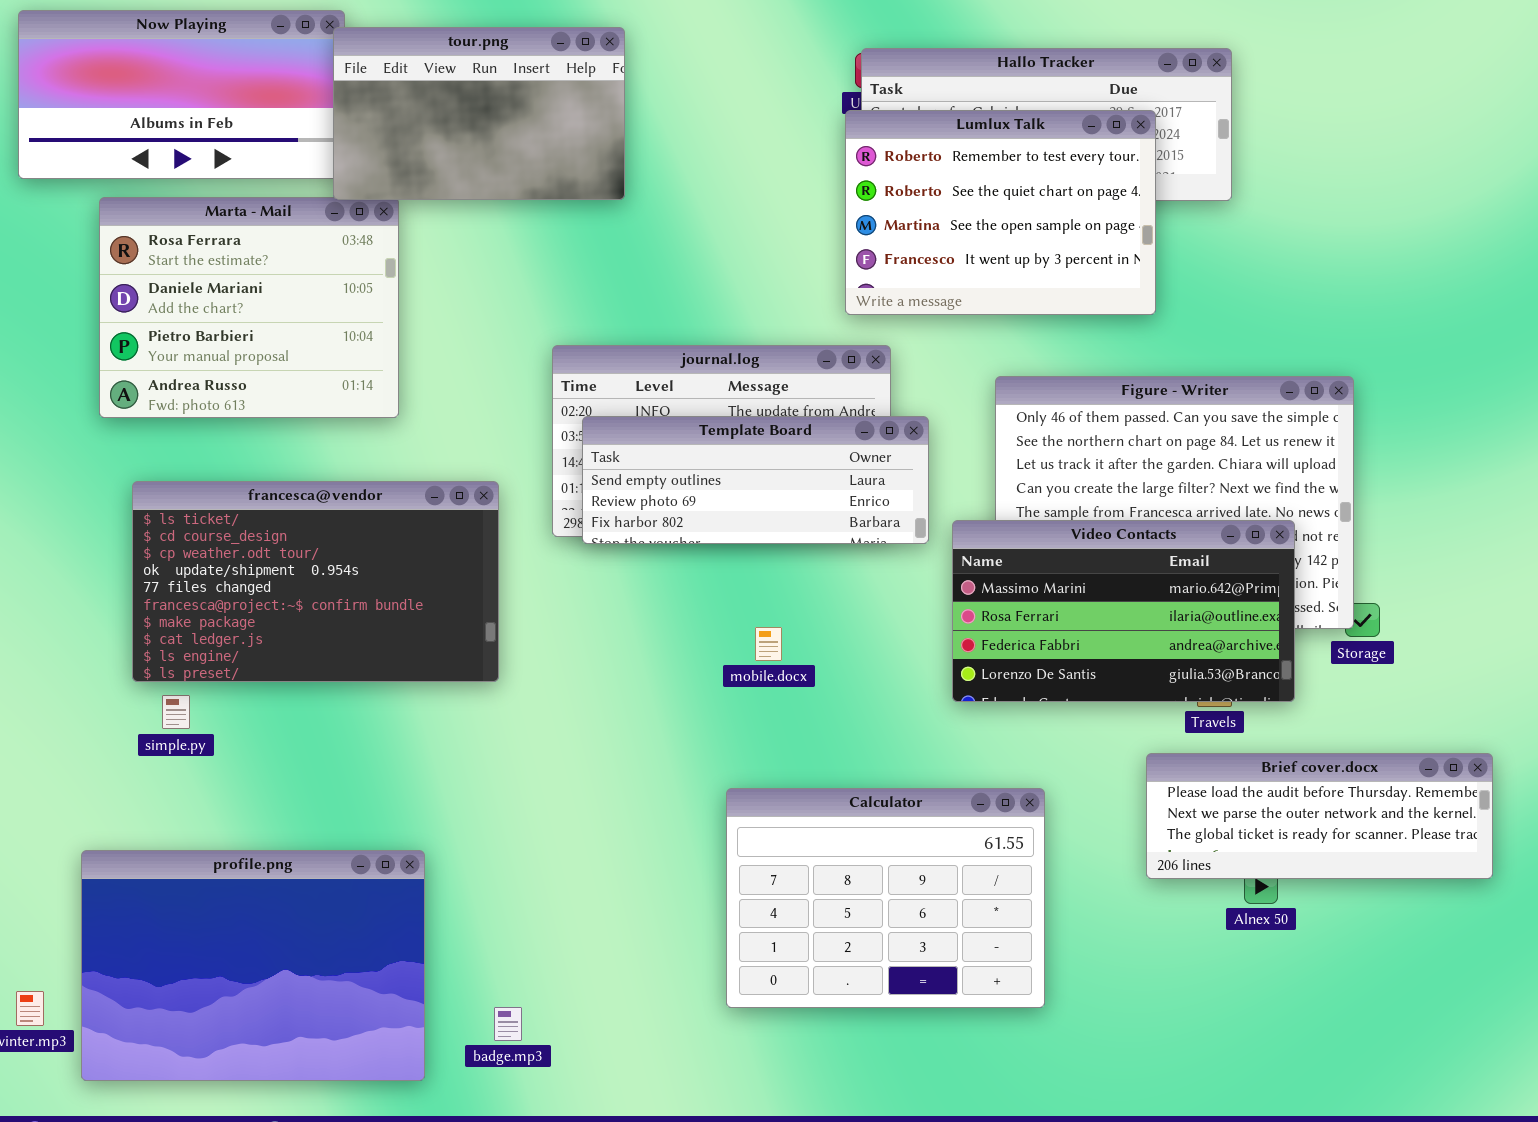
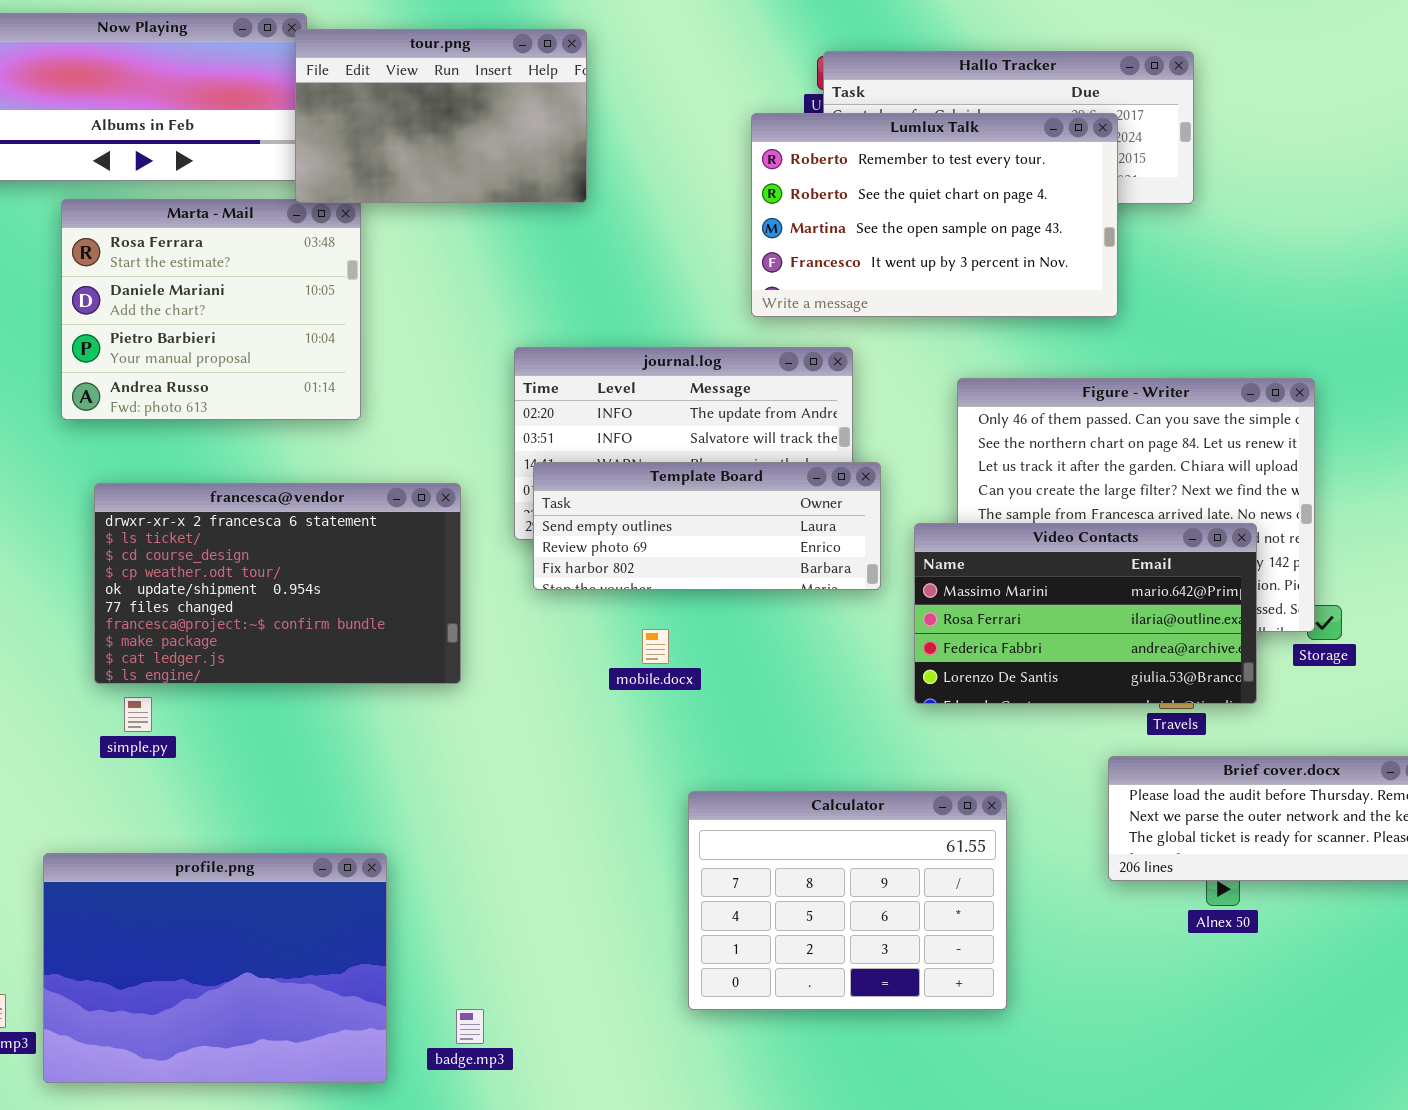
Lumlux Talk: [845,110,1156,315] -> [751,113,1118,317], resized
Template Board: [582,416,929,544] -> [533,462,881,590], moved
francesca@vendor: [132,481,499,682] -> [94,483,461,684], scrolled up 1 row
mobile.docx: [755,627,782,661] -> [642,629,669,664], moved

